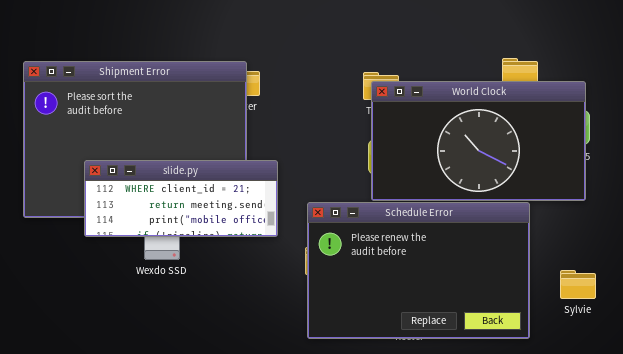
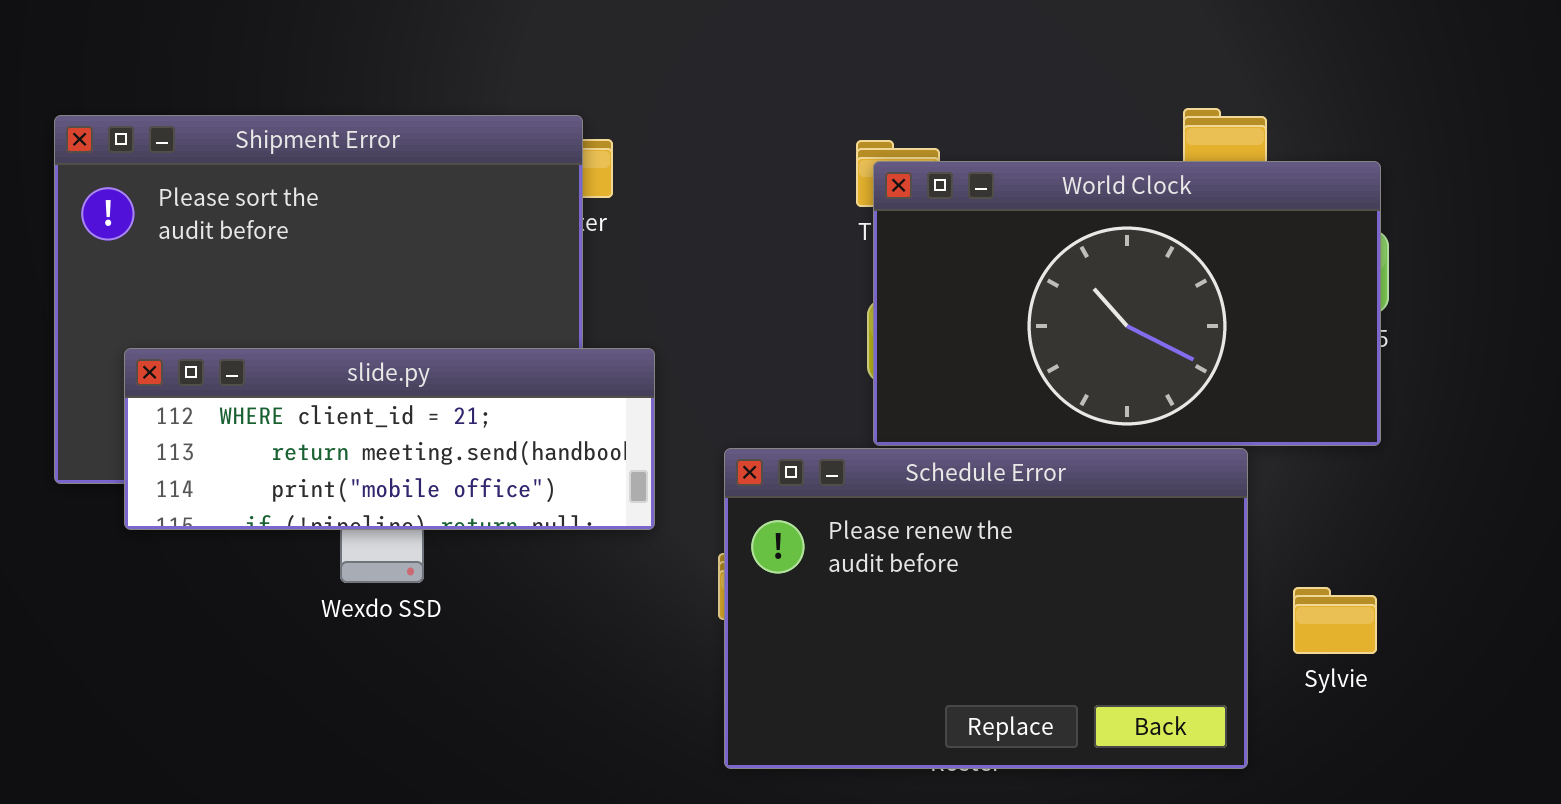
slide.py: [84,160,278,237] -> [124,348,655,530], resized
Sylvie: [560,270,596,299] -> [1293,587,1377,654], moved

